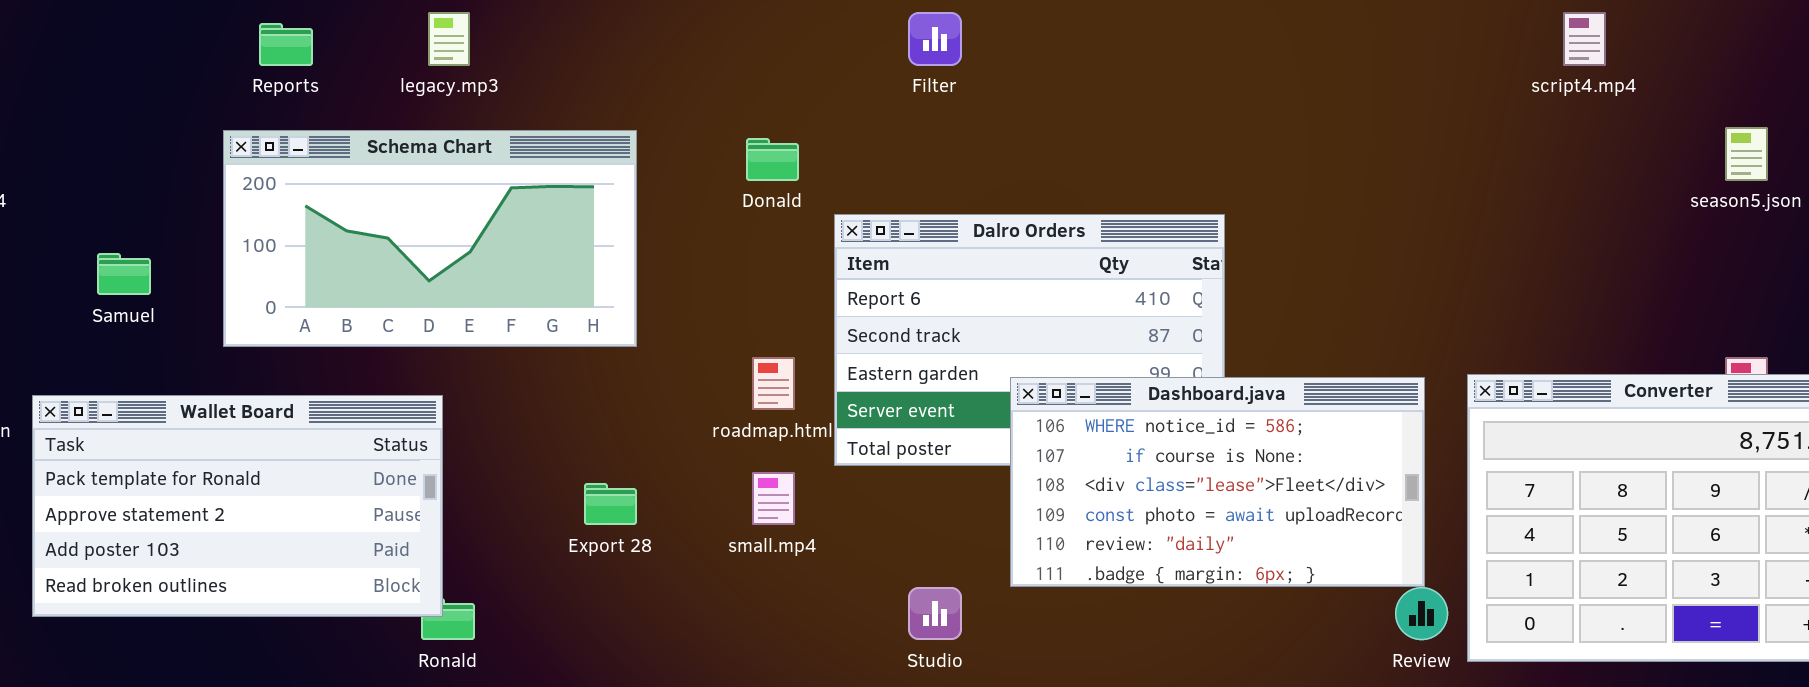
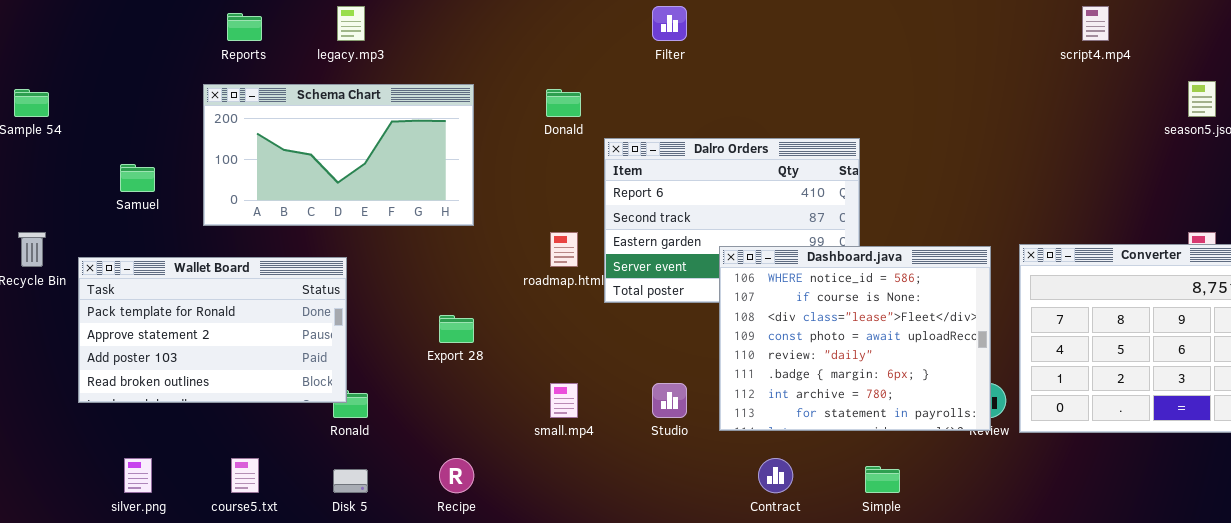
Dashboard.java: [1010,377,1425,587] -> [719,246,991,431], resized
small.mp4: [752,472,795,525] -> [550,383,578,418], moved

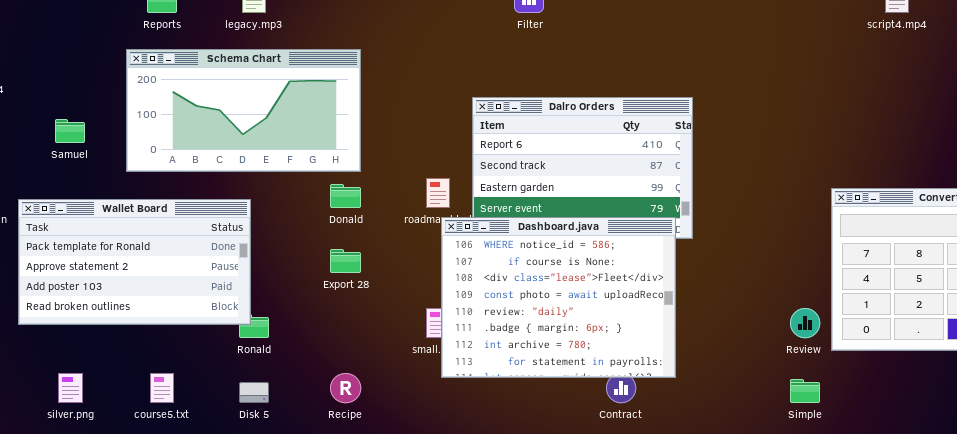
Donald: [546,89,581,117] -> [330,184,361,208], moved
Dashboard.java: [719,246,991,431] -> [441,217,676,378], moved
Simple: [865,466,900,493] -> [790,379,820,403], moved

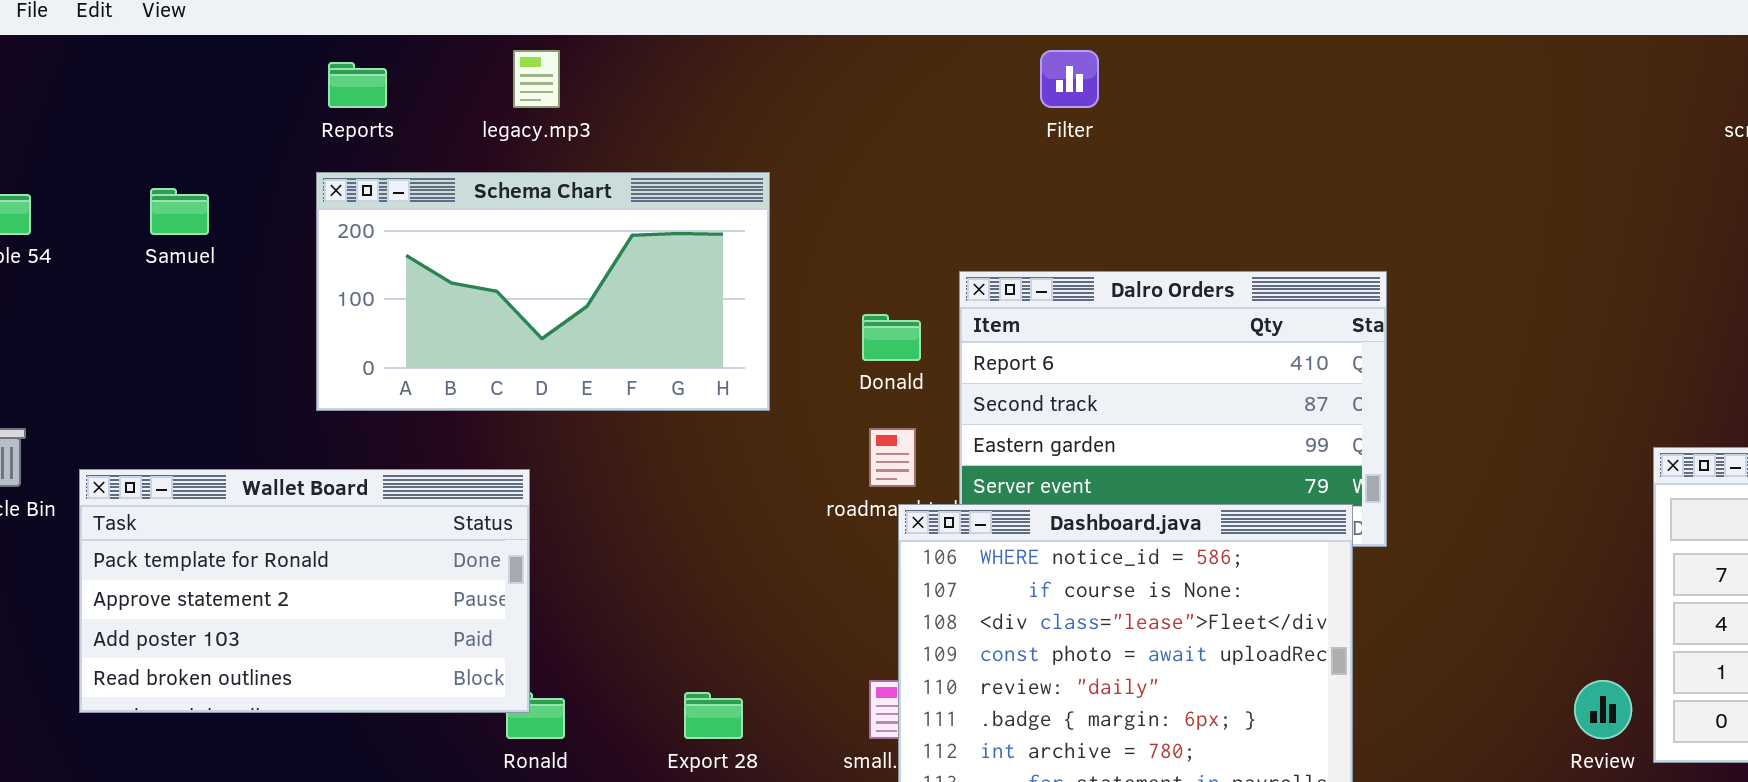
Schema Chart: [126,49,361,172] -> [316,172,770,411], moved
Samuel: [55,119,85,143] -> [150,188,209,235], moved
Donald: [330,184,361,208] -> [862,314,921,361], moved
Export 28: [330,249,361,273] -> [684,692,743,739], moved

